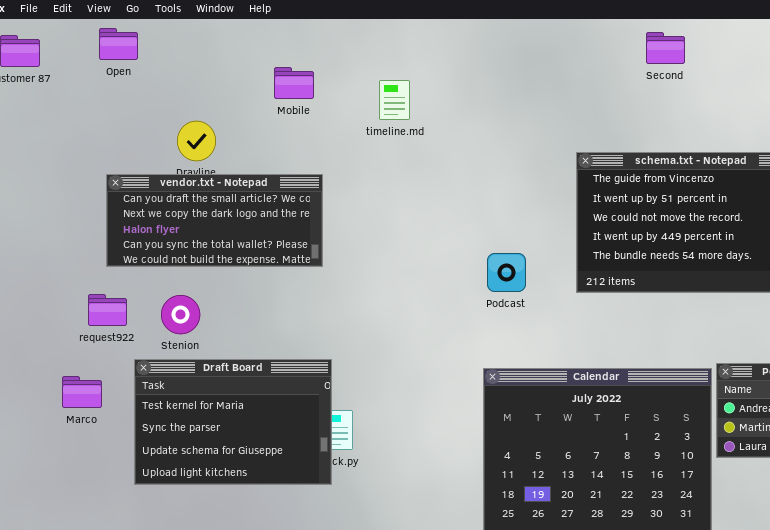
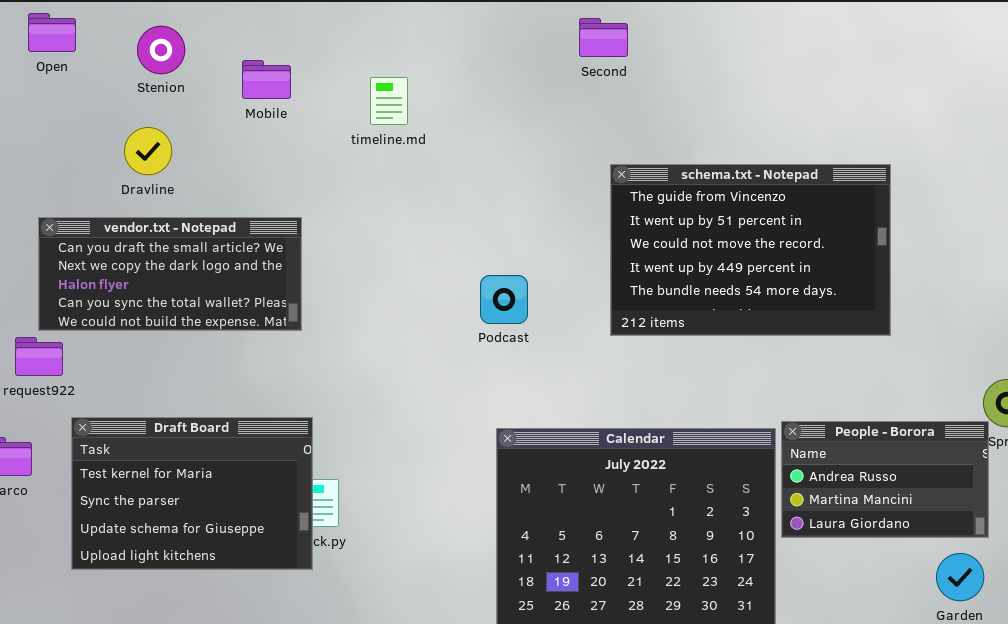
Second: [646,32,685,64] -> [579,18,628,57], moved
vendor.txt - Notepad: [106,174,323,267] -> [38,217,302,331], moved
Podcast: [487,253,526,292] -> [480,275,528,324], moved
Stenion: [161,295,200,334] -> [137,26,185,74], moved

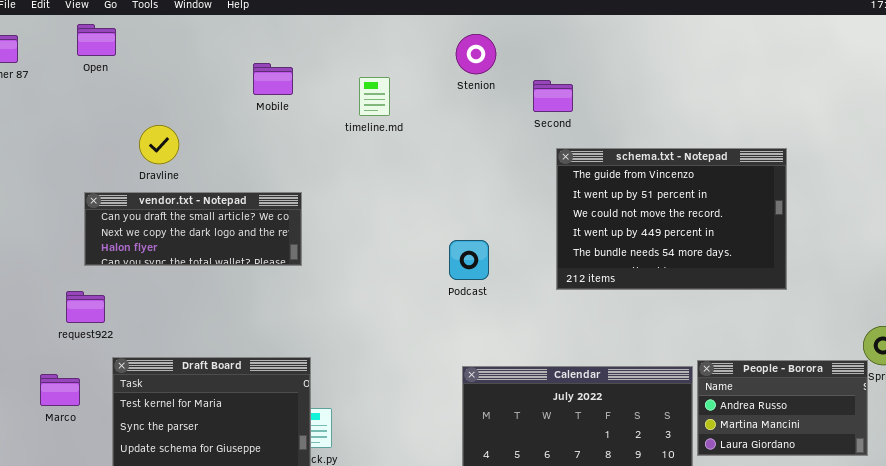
Second: [579,18,628,57] -> [533,80,573,112], moved
Stenion: [137,26,185,74] -> [456,34,496,74], moved
Dravline: [124,127,172,175] -> [139,125,179,164], moved
vendor.txt - Notepad: [38,217,302,331] -> [84,192,302,266], resized

